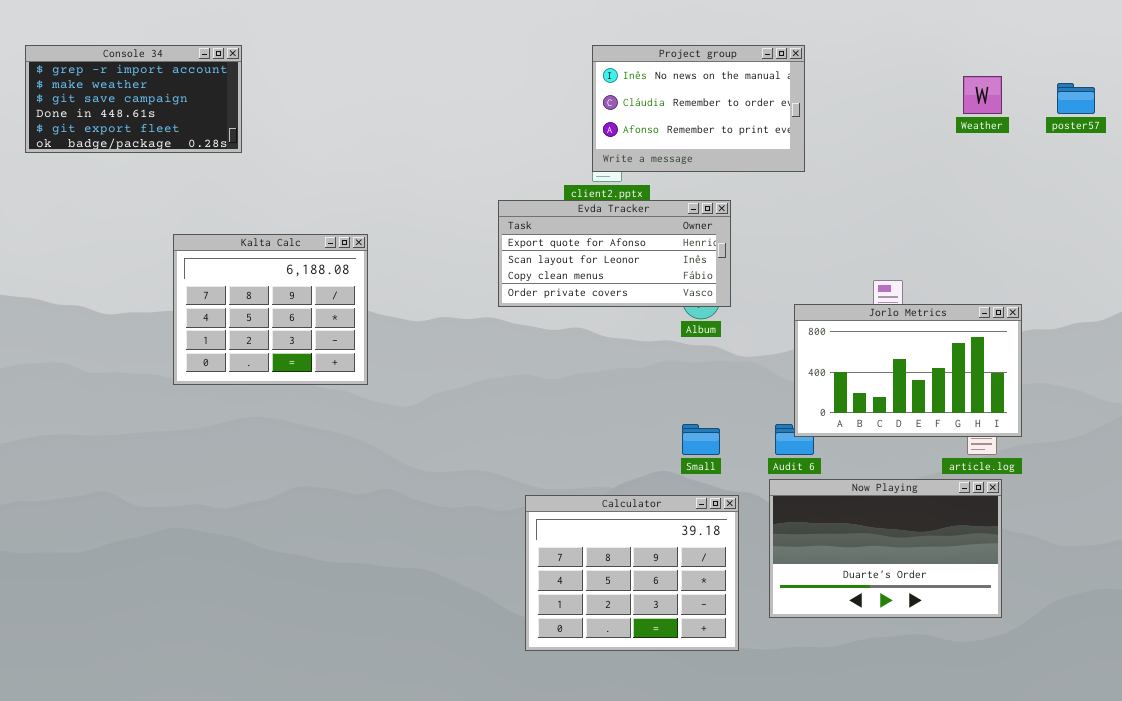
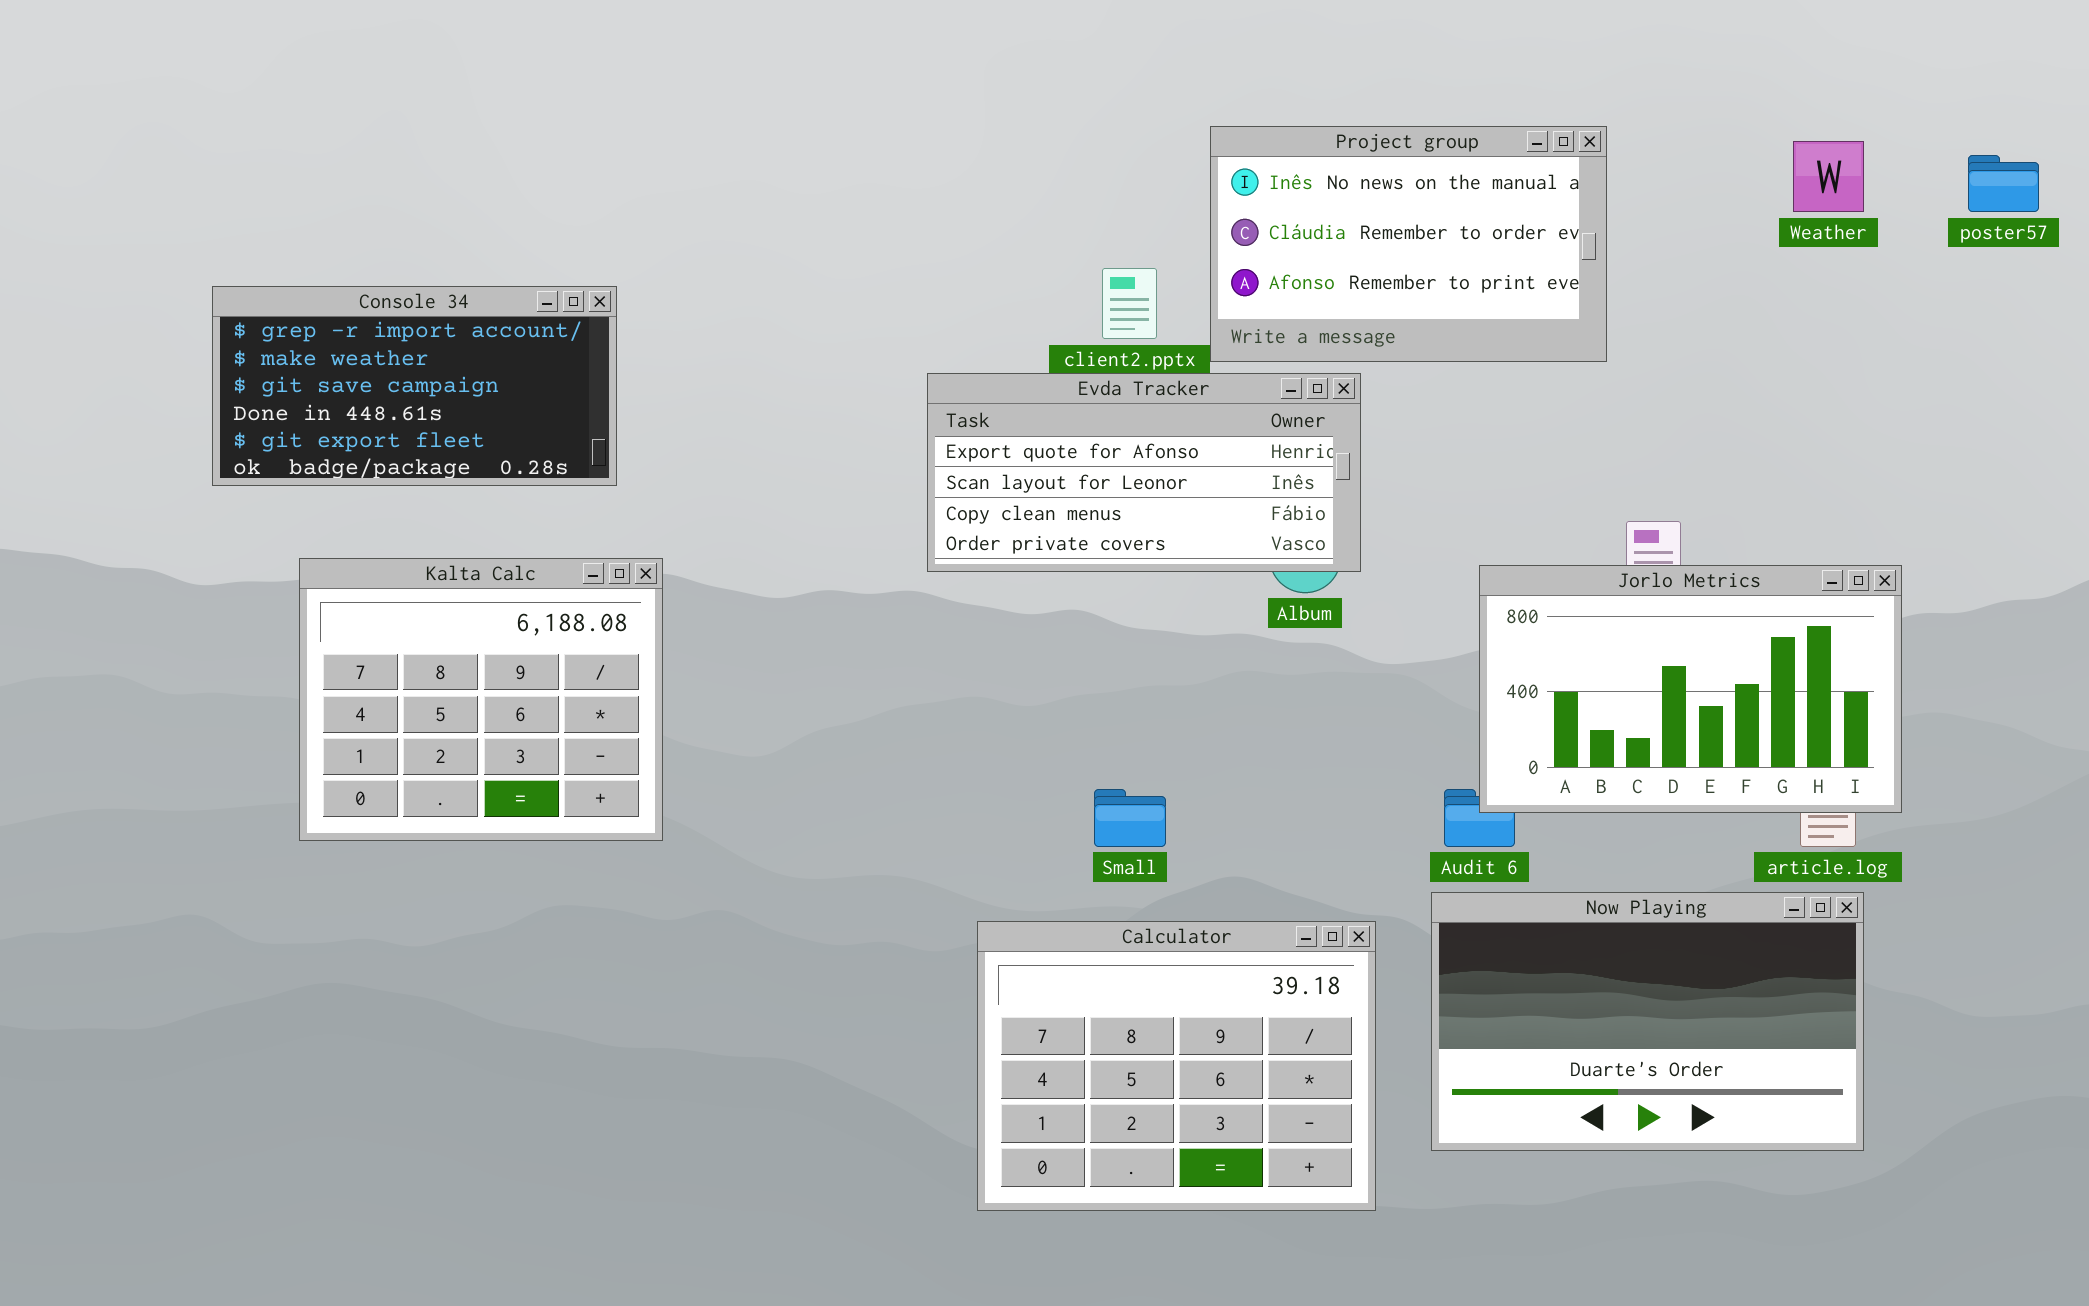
Console 34: [25,45,242,153] -> [212,286,617,486], moved
Project group: [592,45,805,172] -> [1210,126,1607,362], moved
Kalta Calc: [173,234,368,385] -> [299,558,663,841], moved
Small: [682,424,720,455] -> [1094,789,1166,847], moved

